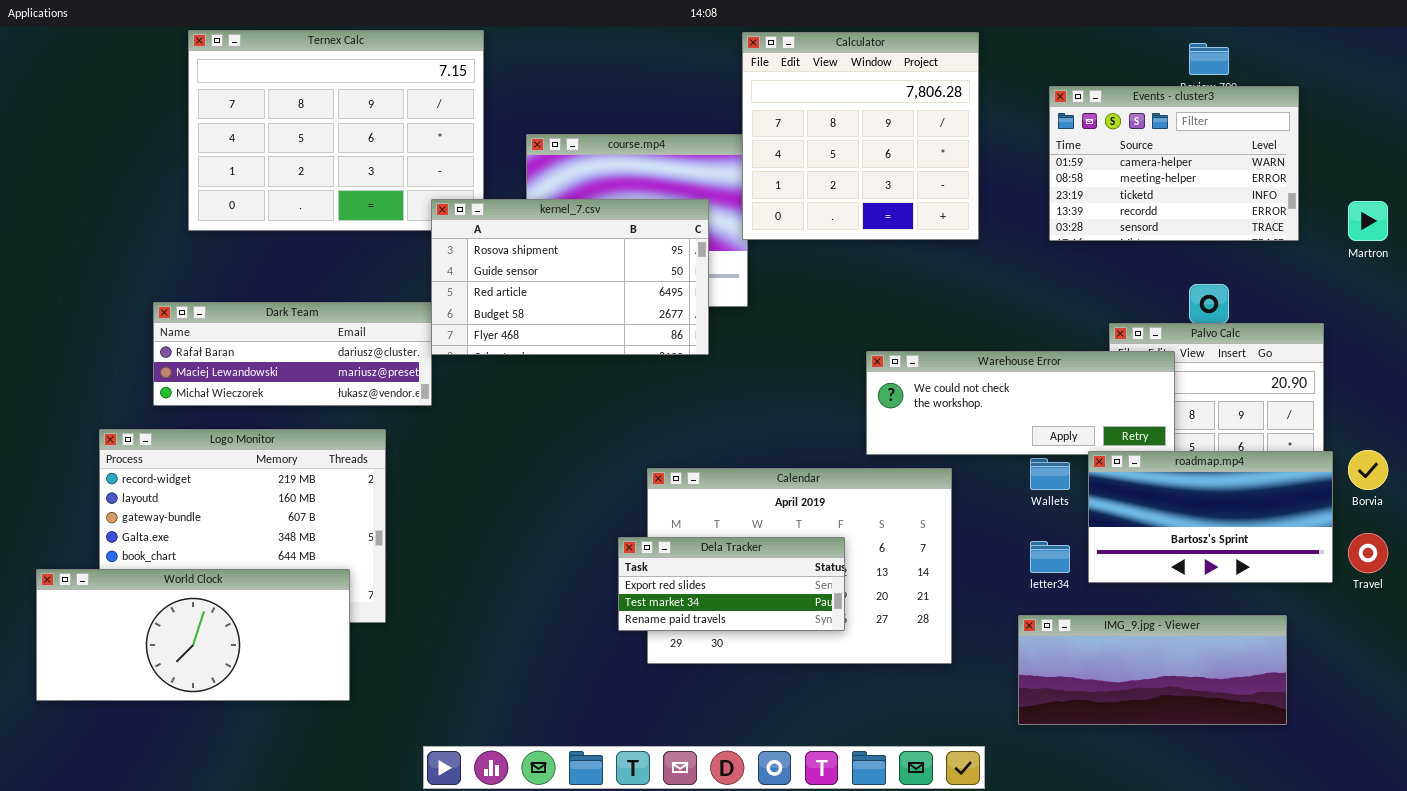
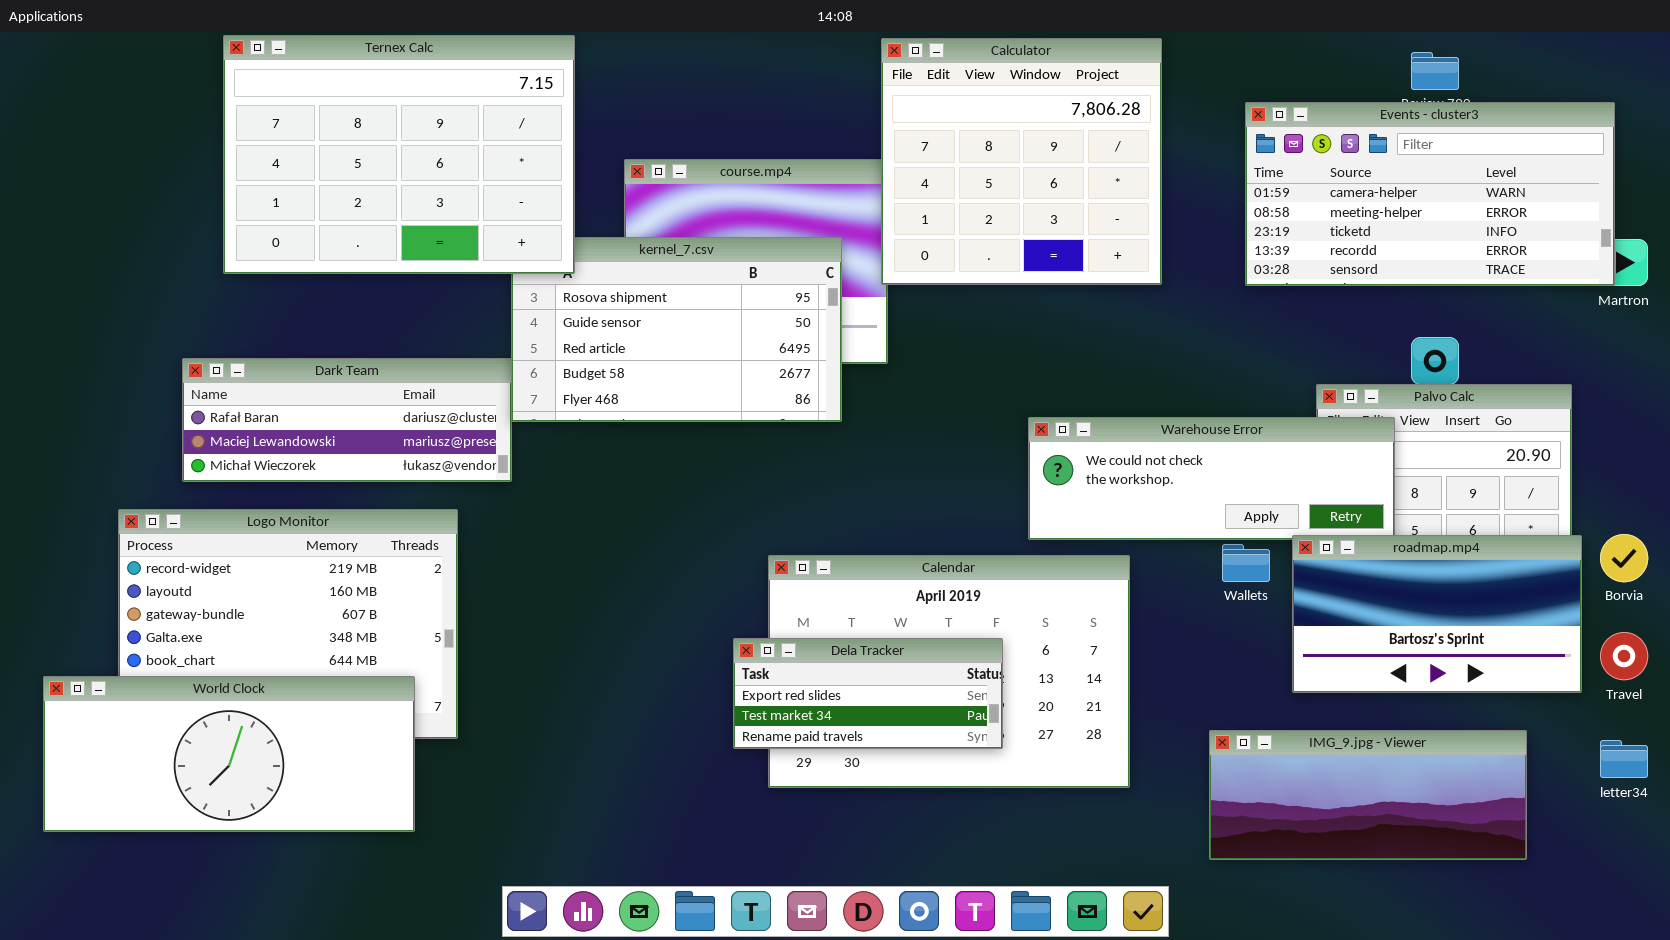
Ternex Calc: [188,30,484,231] -> [223,35,575,274], raised
Events - cluster3: [1049,86,1299,241] -> [1245,102,1615,286], resized
letter34: [1030,541,1070,573] -> [1600,740,1648,778], moved

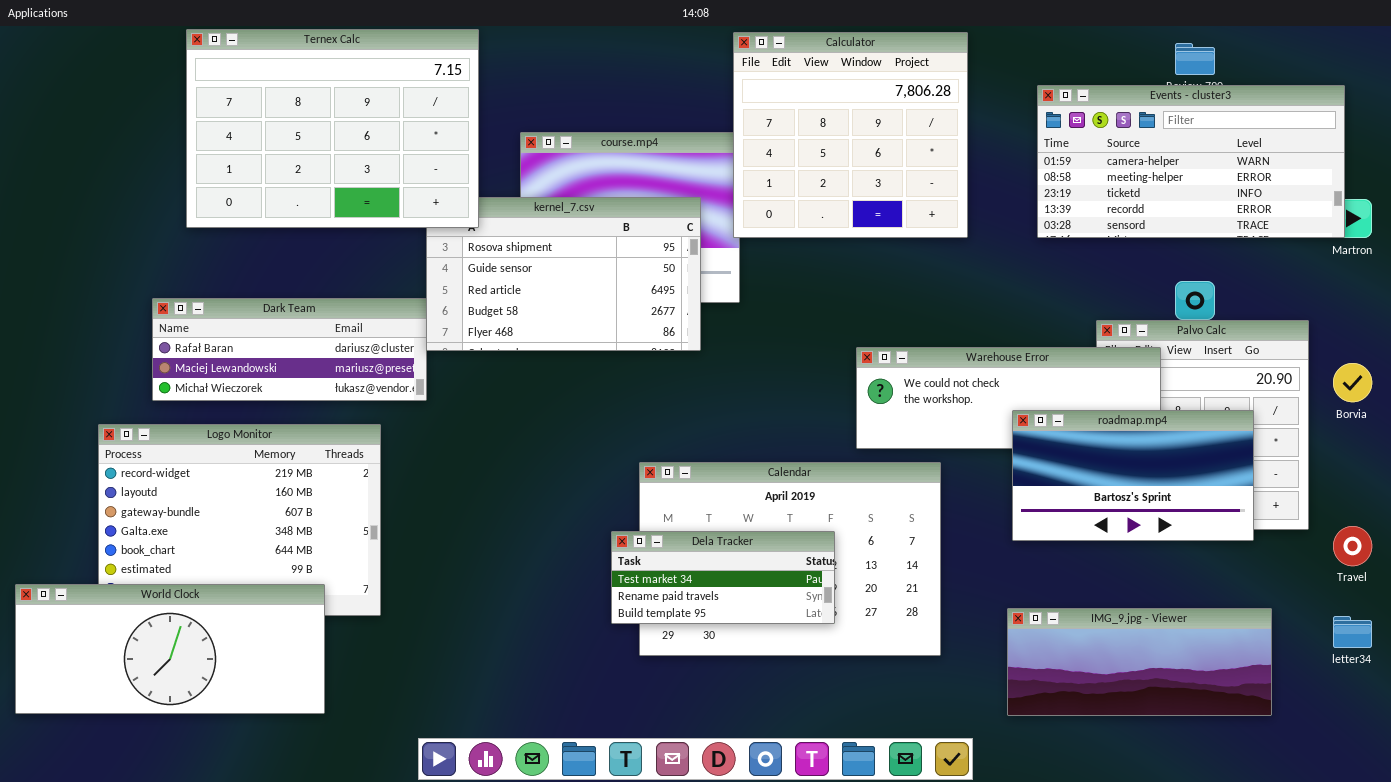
Borvia: [1600,534,1648,582] -> [1333,363,1372,402], moved
roadmap.mp4: [1292,535,1582,693] -> [1012,410,1254,541], moved
Dela Tracker: [733,638,1003,749] -> [611,531,835,624], scrolled down 1 row
World Clock: [43,676,415,832] -> [15,584,325,714], moved

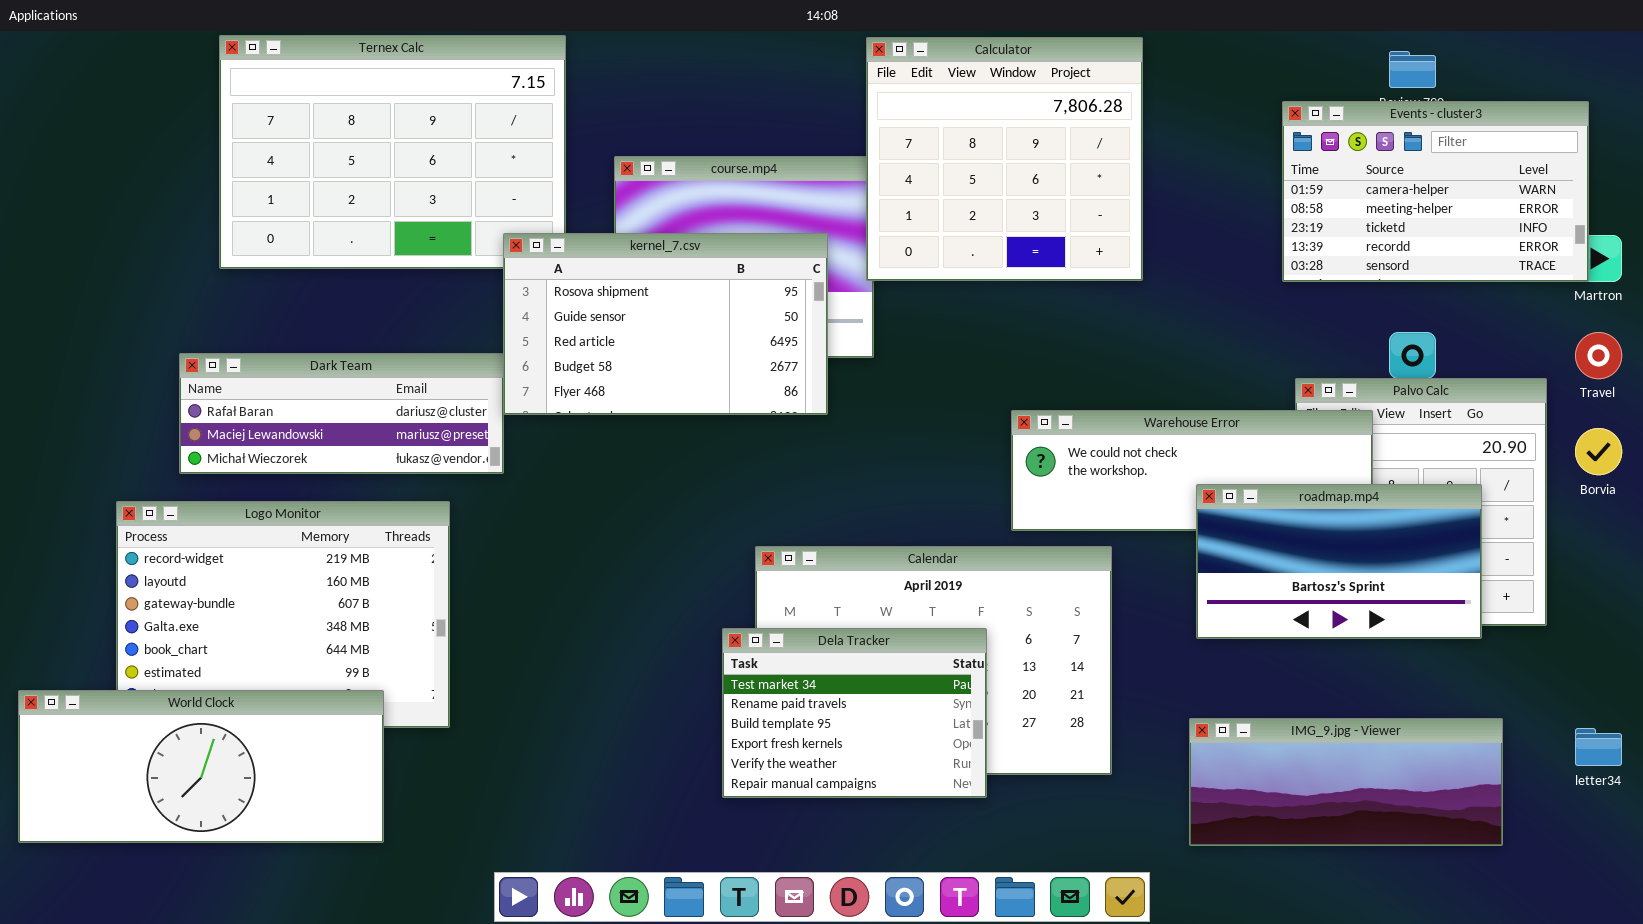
Events - cluster3: [1037,85,1345,238] -> [1282,101,1589,282], resized
kernel_7.csv: [426,197,701,351] -> [503,233,828,415], raised
Travel: [1333,526,1372,566] -> [1575,332,1622,379], moved
Dela Tracker: [611,531,835,624] -> [722,628,987,798], resized

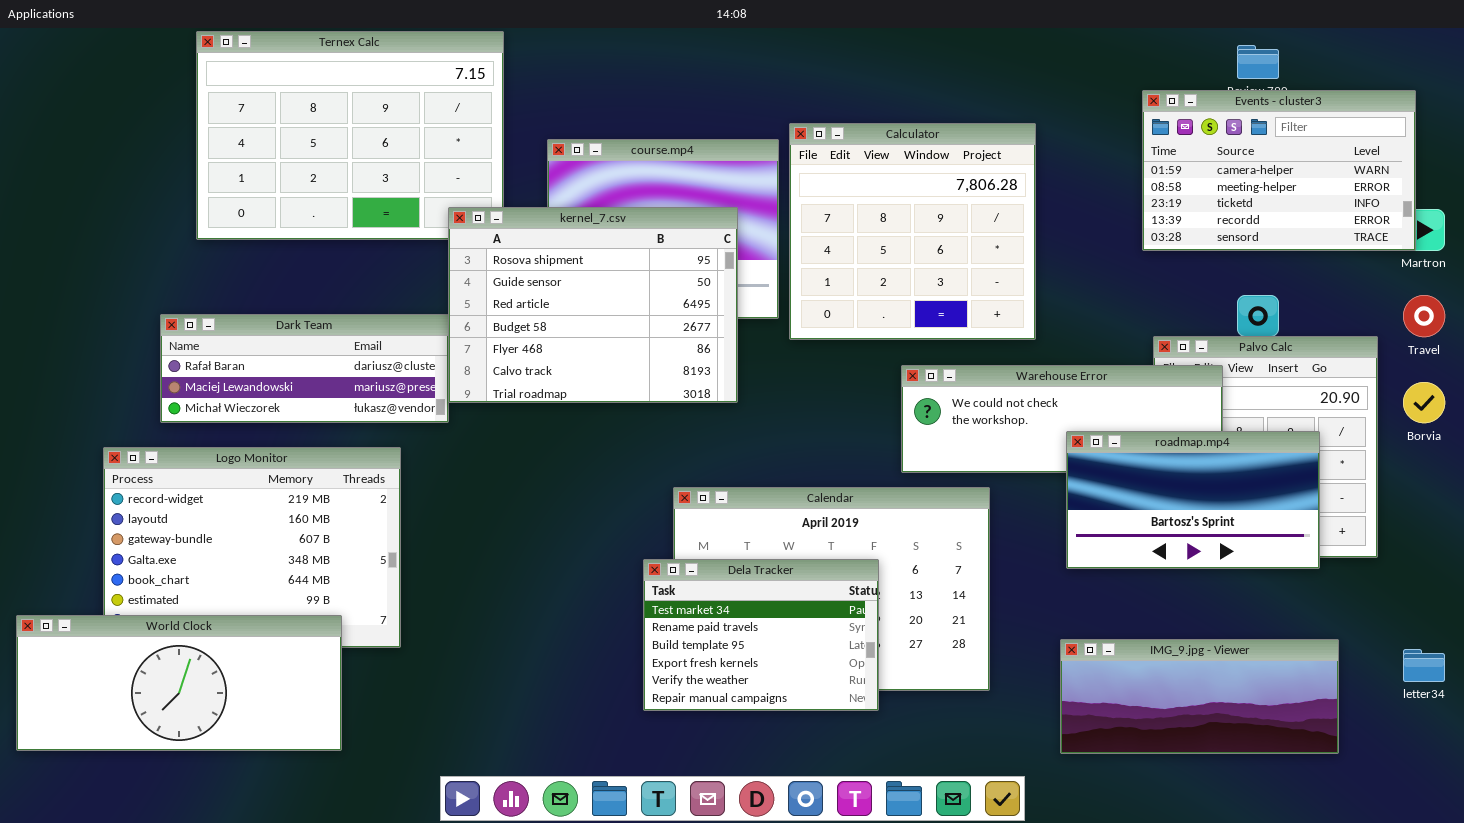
Calculator: [866,37,1143,281] -> [789,123,1036,340], moved
kernel_7.csv: [503,233,828,415] -> [448,207,738,403], resized

